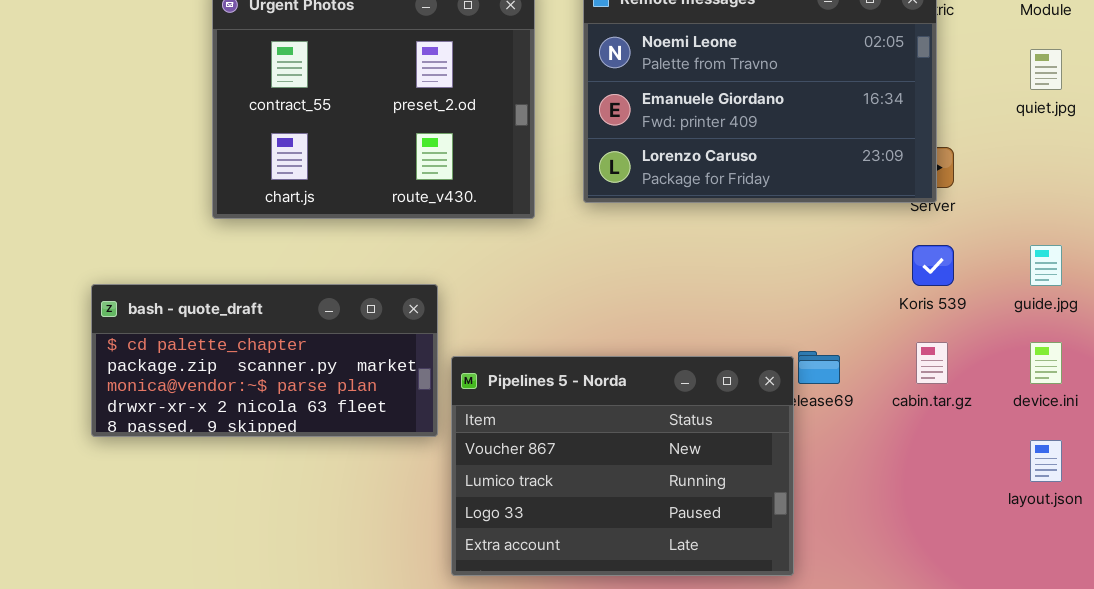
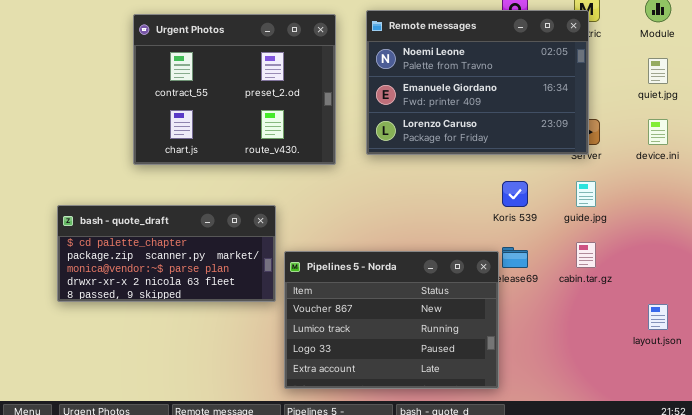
Koris 539: [912,245,954,286] -> [502,181,528,207], moved
guide.jpg: [1030,245,1062,286] -> [576,181,596,207], moved
device.ini: [1030,342,1062,384] -> [648,119,668,145], moved

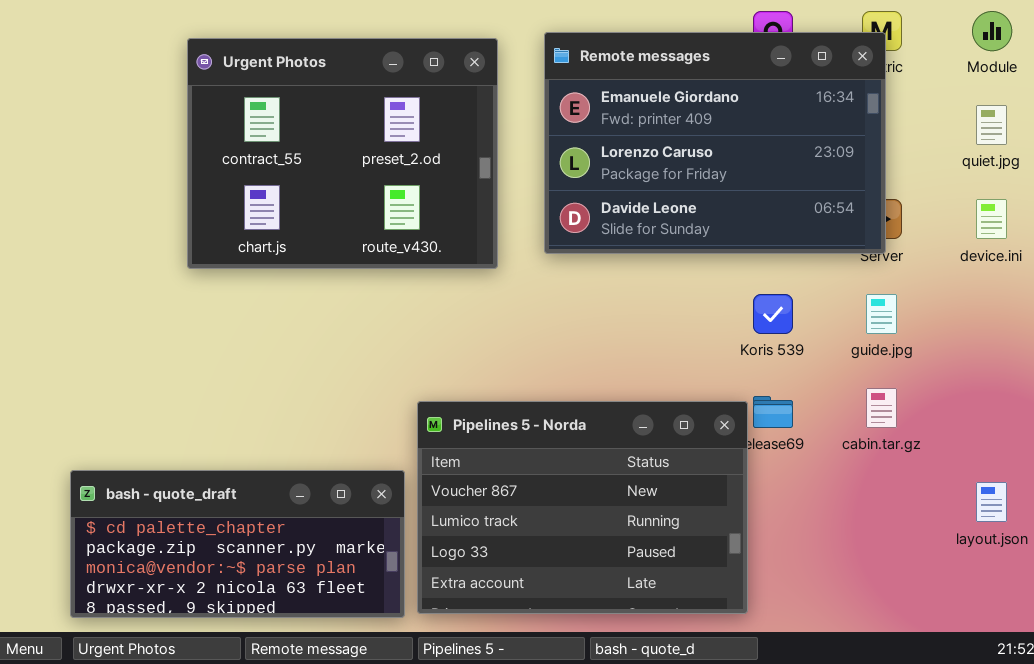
Remote messages: [366,10,589,155] -> [544,32,886,254], scrolled down 1 row
bash - quote_draft: [57,205,276,302] -> [70,470,405,618], moved

